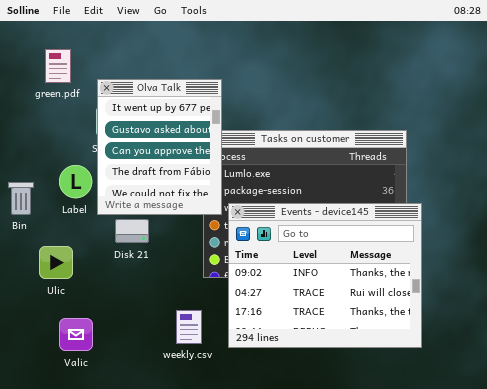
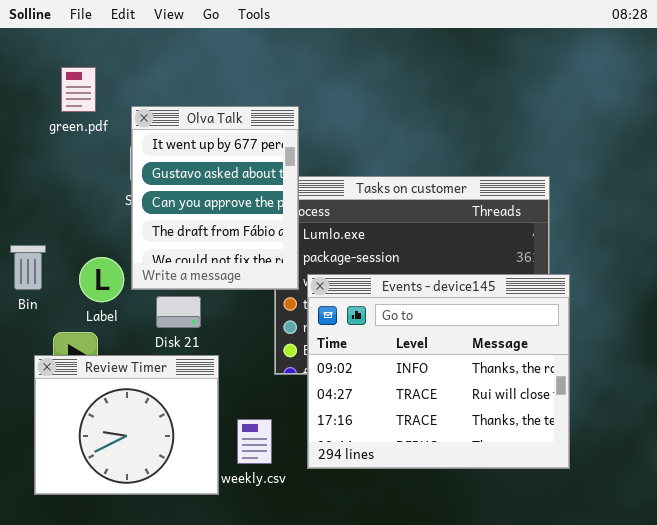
Label: [59,165,92,198] -> [79,257,124,302], moved
Review Timer: none -> [34,355,219,495], opened

